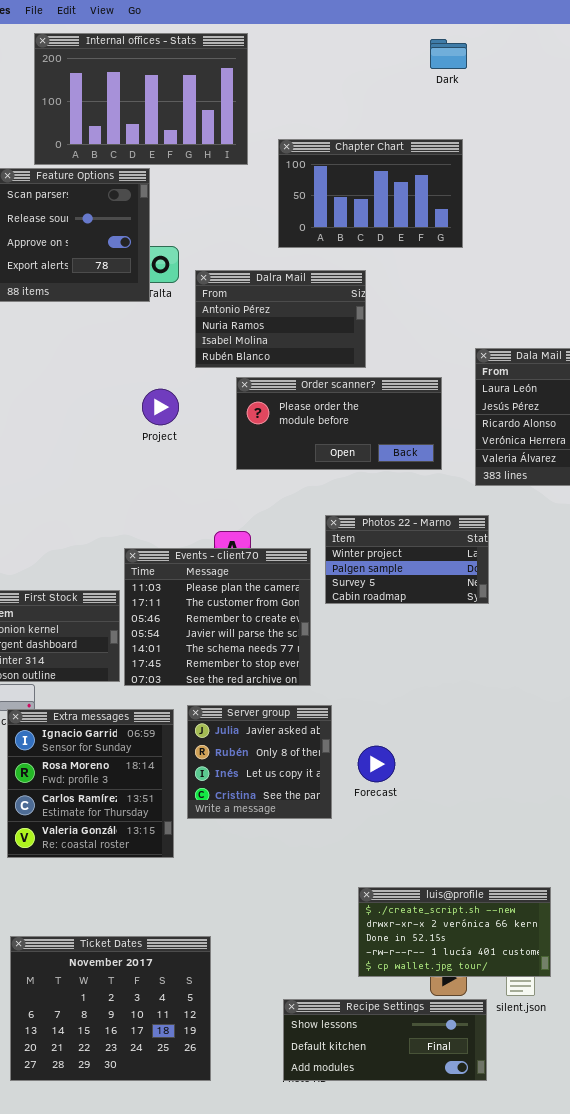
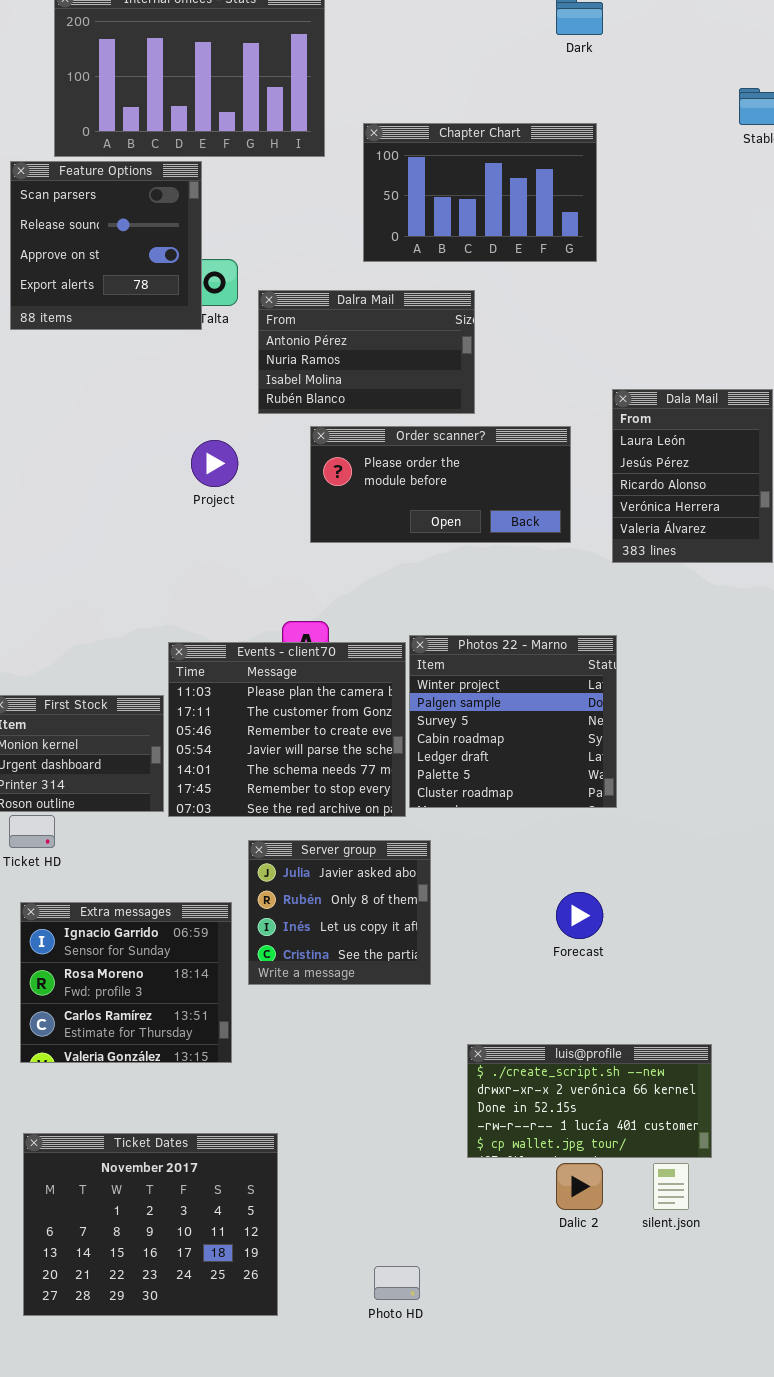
Photos 22 - Marno: [325,515,489,604] -> [409,635,617,808], moved, resized
Extra messages: [7,709,174,858] -> [20,902,232,1063], moved, resized
Forecast: [358,746,395,782] -> [556,892,603,939], moved
luis@profile: [358,887,551,977] -> [467,1044,712,1158], moved
Recipe Settings: [283,999,487,1081] -> none, closed

